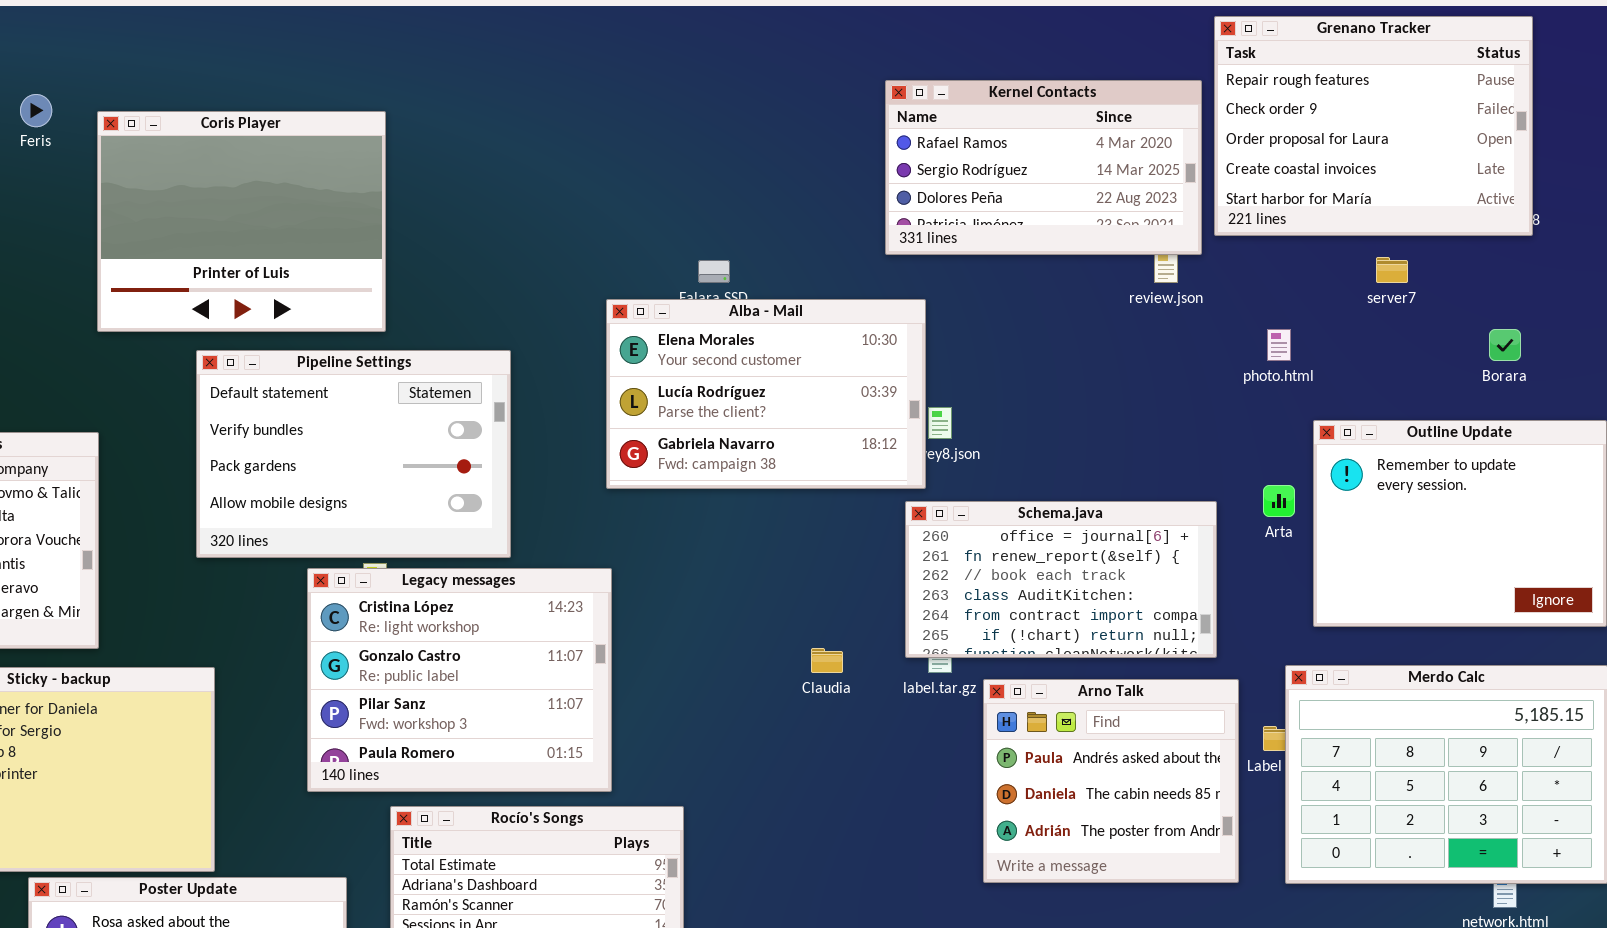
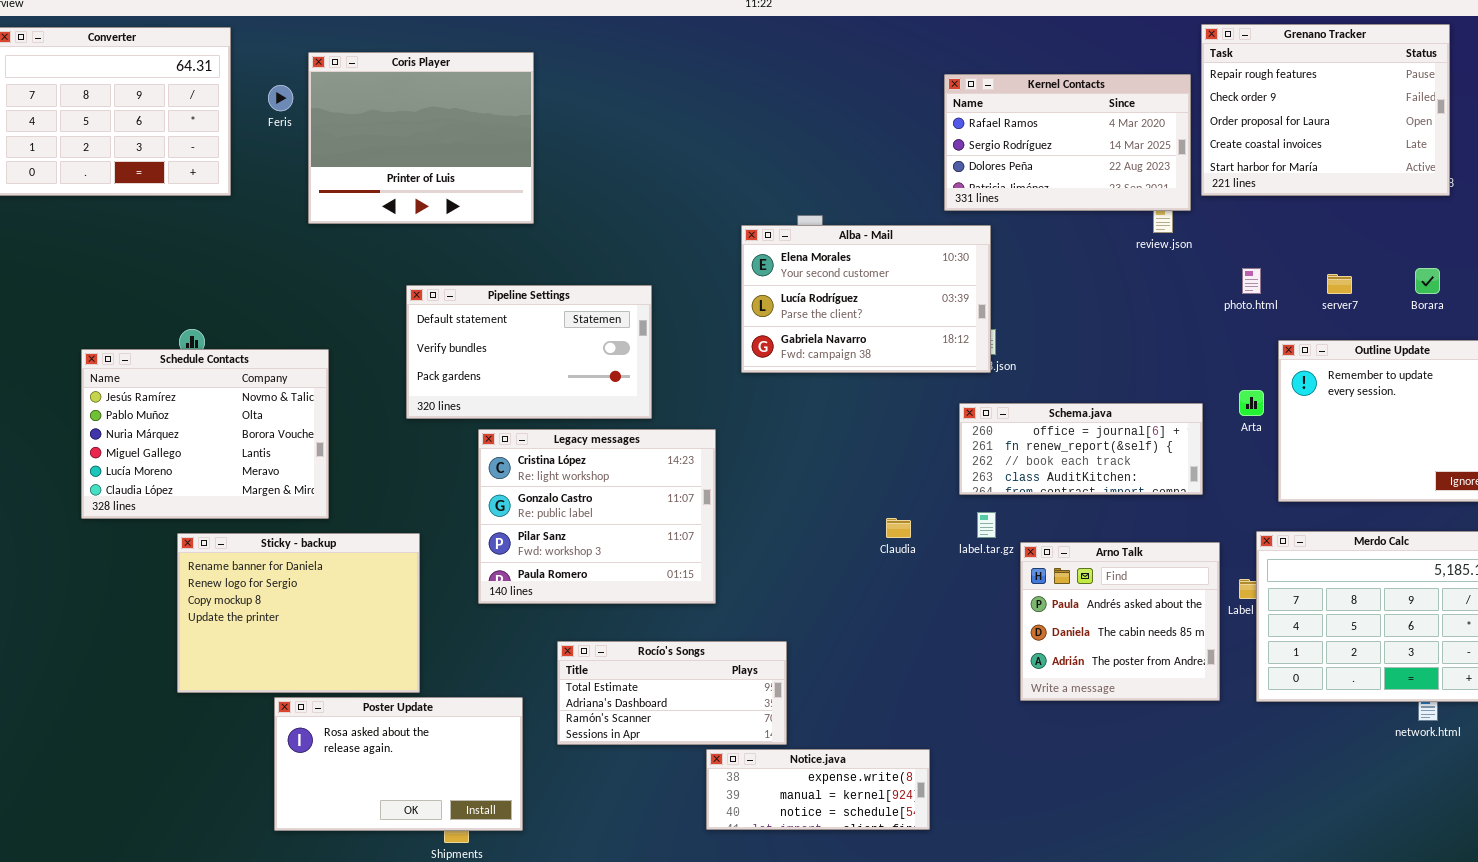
Coris Player: [97,111,386,332] -> [308,52,534,224], moved
server7: [1376,257,1408,283] -> [1327,274,1352,294], moved
Alba - Mail: [606,299,926,489] -> [741,225,991,373], moved
Pipeline Settings: [196,350,511,558] -> [406,285,652,419], resized
Schema.java: [905,501,1217,658] -> [959,403,1203,495], resized
Legacy messages: [307,568,612,792] -> [478,429,716,604], moved

